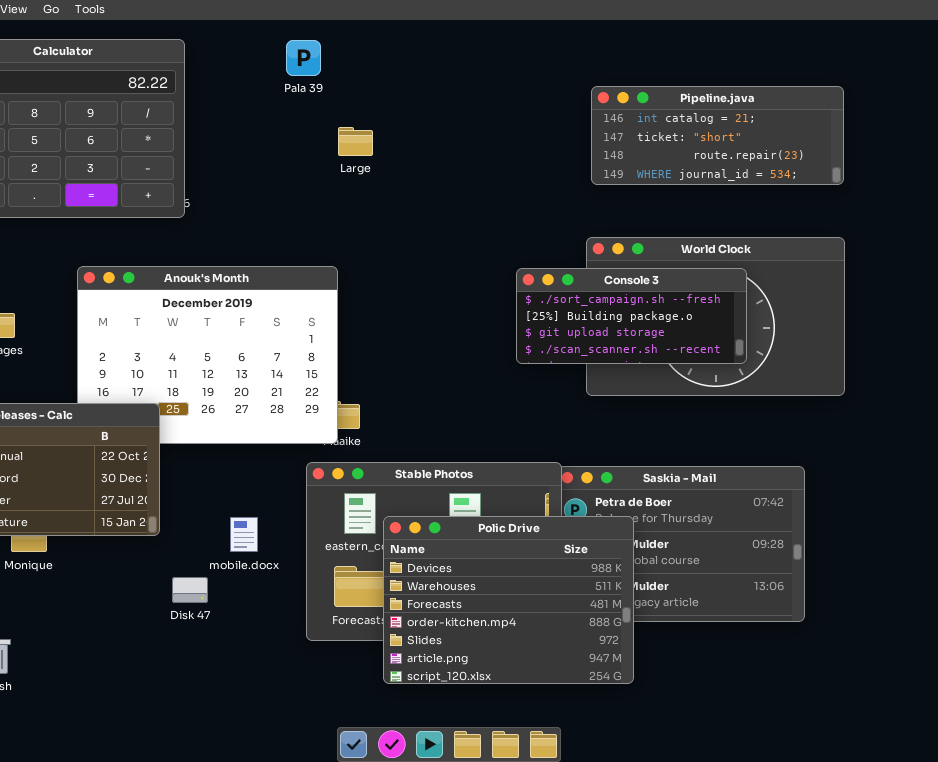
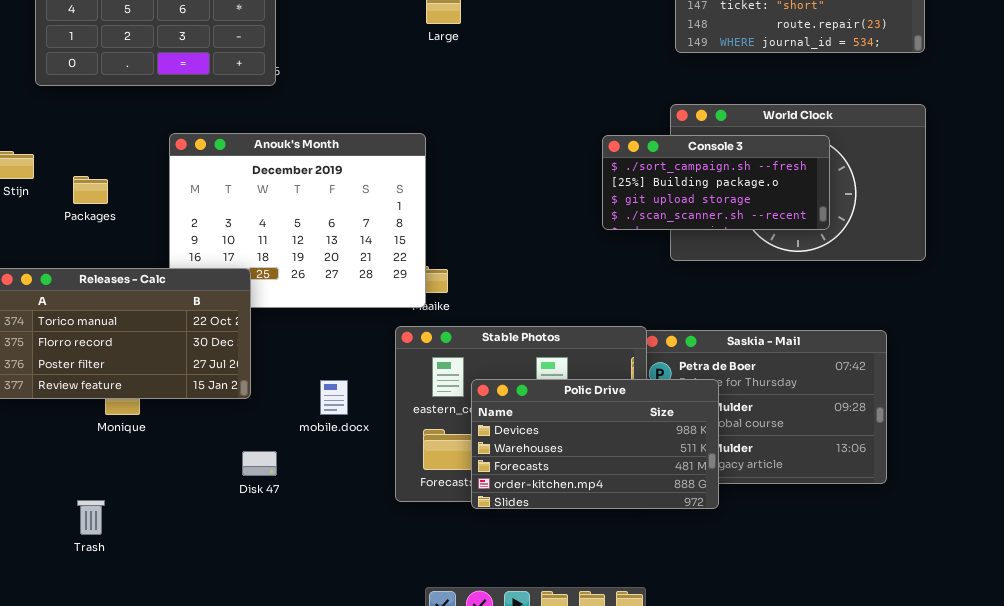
Polic Drive: [383,516,634,684] -> [471,379,719,509], resized
Disk 47: [172,577,208,603] -> [242,451,277,476], moved

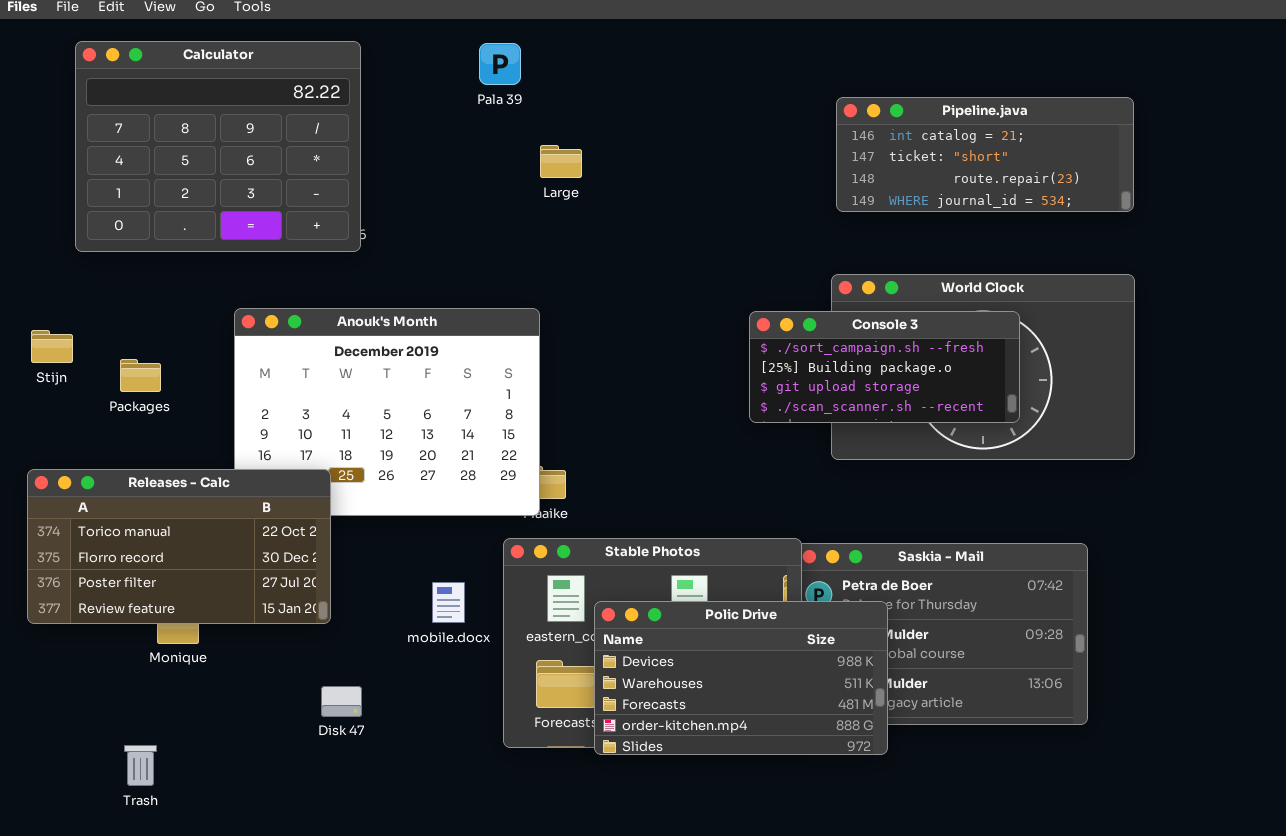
mobile.docx: [320,380,348,415] -> [432,582,465,623], moved

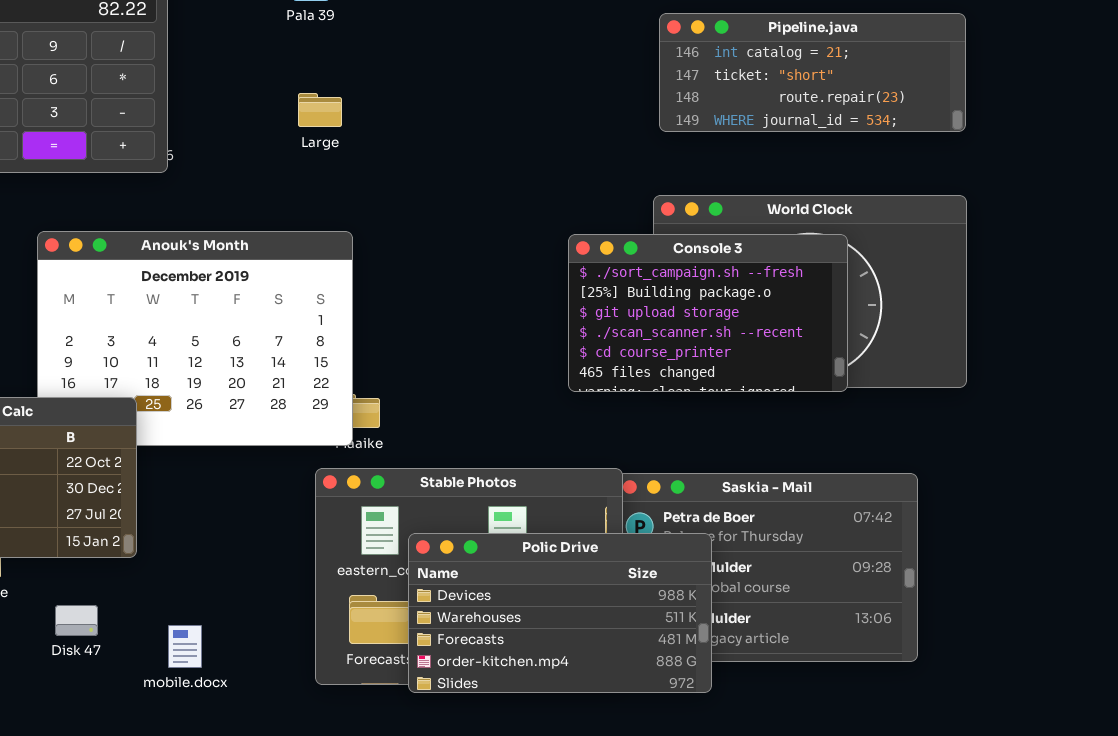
Large: [540,145,582,178] -> [298,93,342,127], moved
Console 3: [749,311,1020,423] -> [568,234,848,392], resized
mobile.docx: [432,582,465,623] -> [168,625,202,668], moved
Disk 47: [321,686,362,717] -> [55,605,98,636], moved

